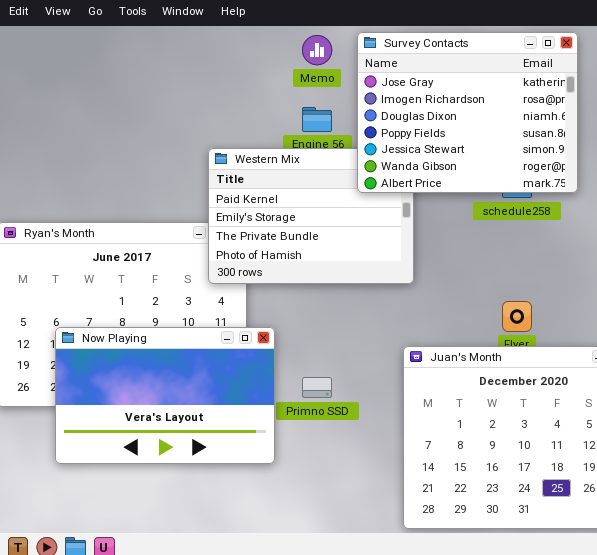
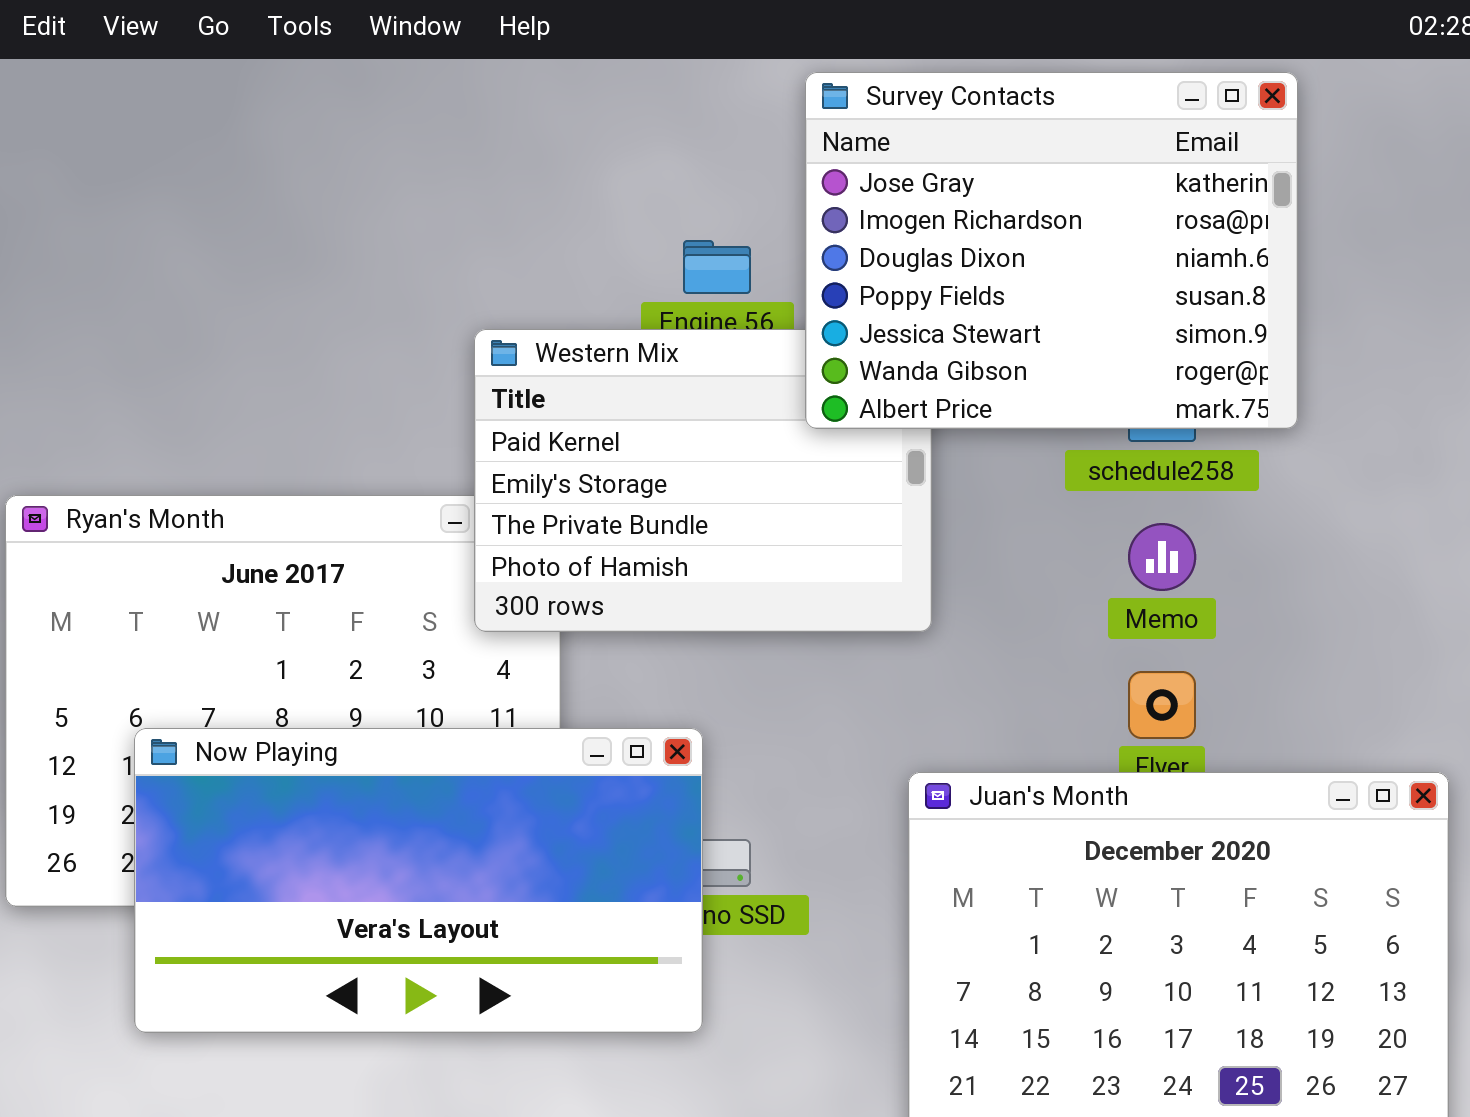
Memo: [302,35,332,65] -> [1128,523,1196,591], moved
Now Playing: [55,327,275,464] -> [134,728,703,1033], resized

